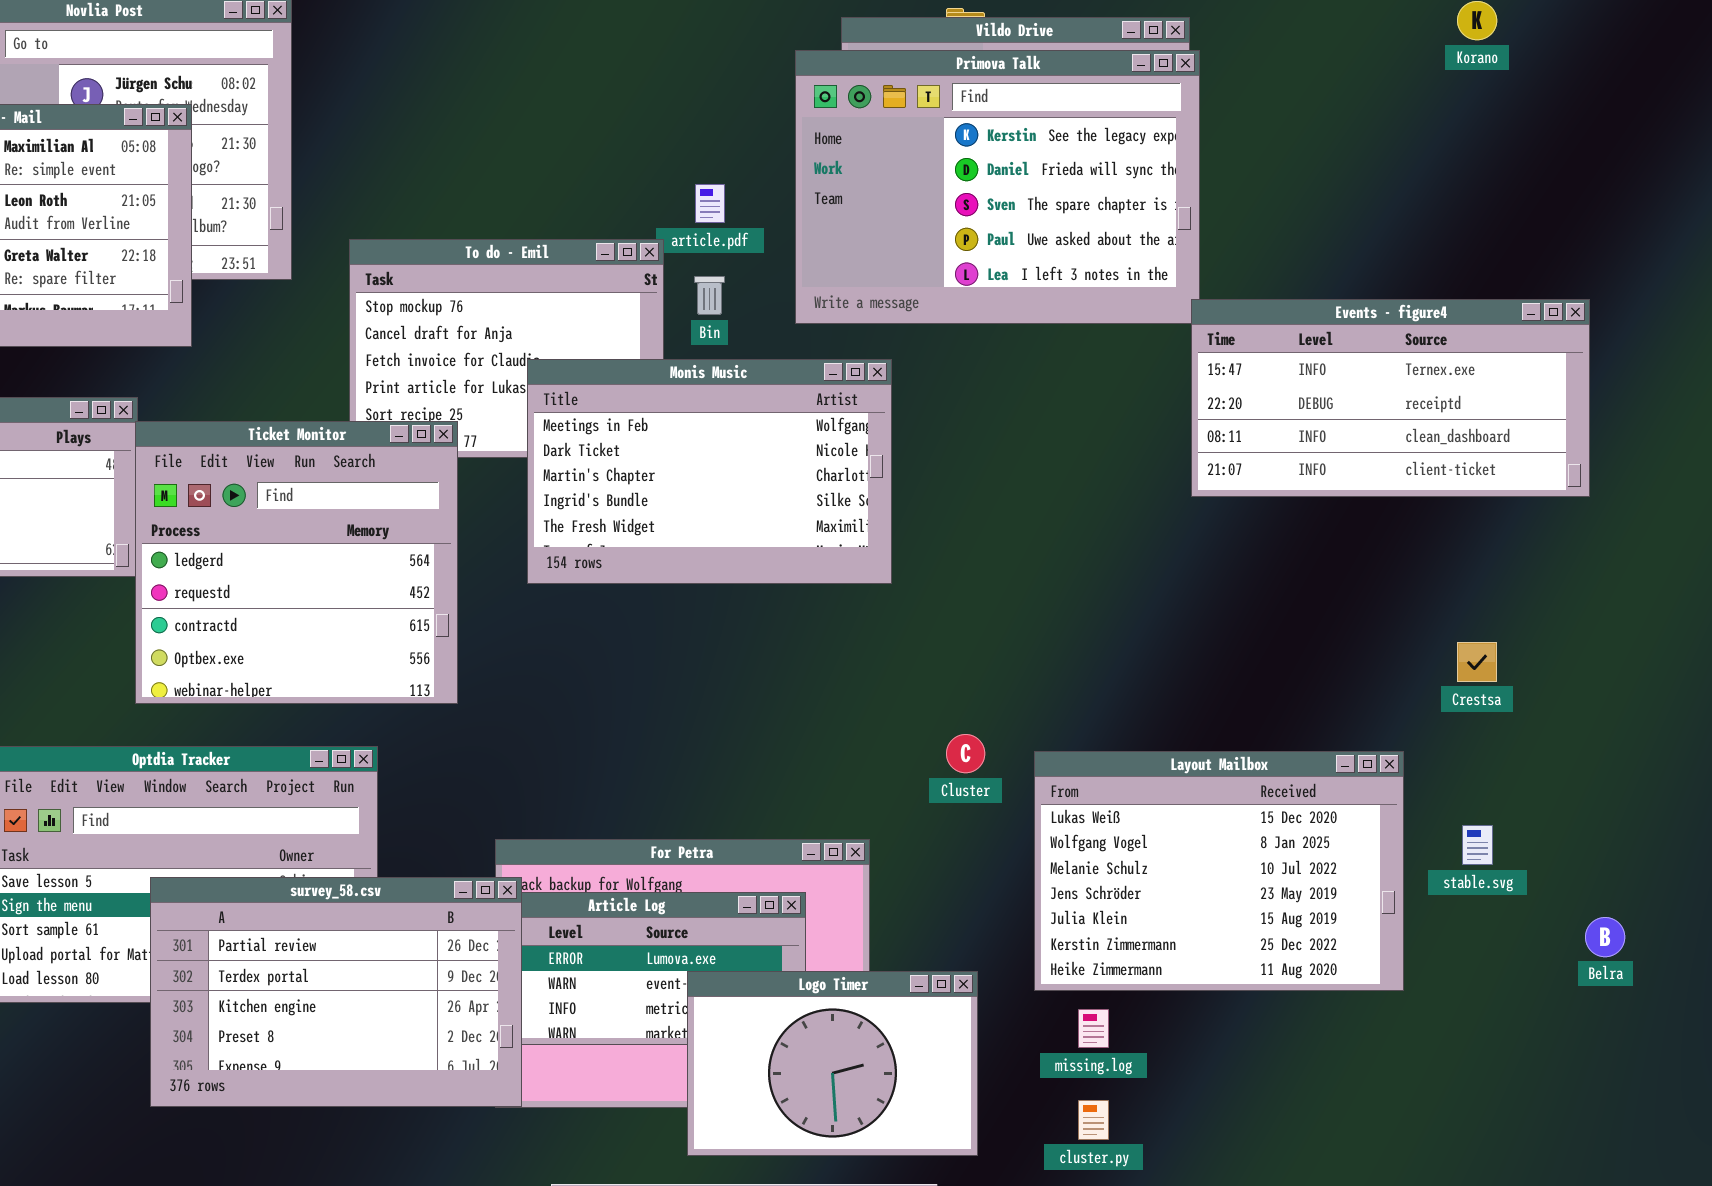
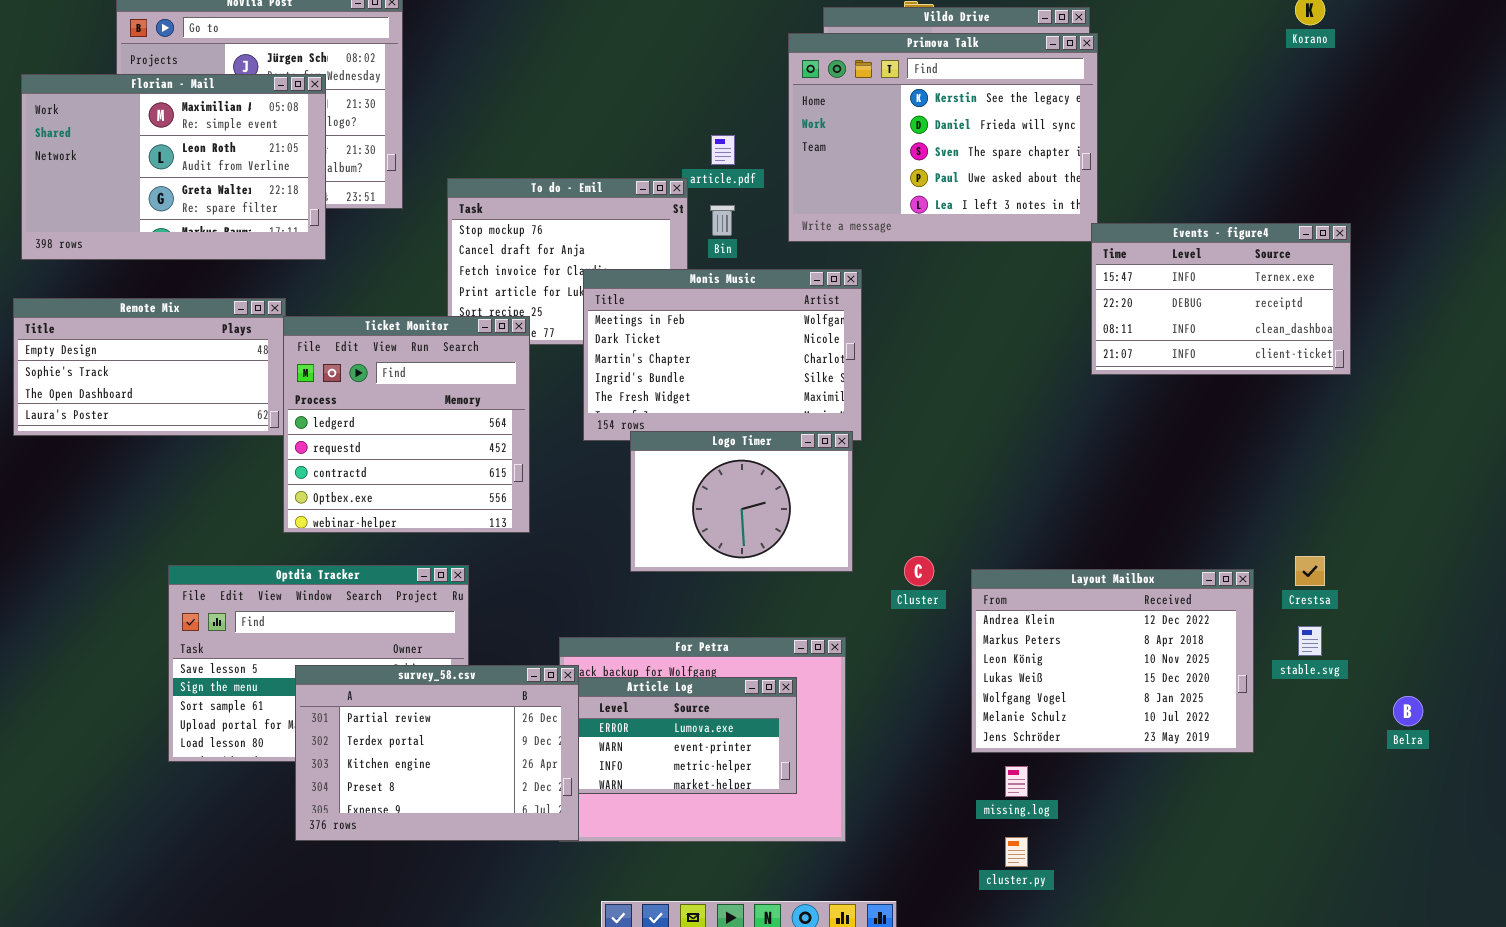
Events - figure4: [1191,299,1590,497] -> [1091,223,1351,375], resized
Crestsa: [1457,642,1497,682] -> [1295,556,1325,586], moved
Layout Mailbox: [1034,751,1404,991] -> [971,569,1254,753], scrolled up 3 rows
Logo Timer: [687,971,978,1156] -> [630,431,853,572], moved

